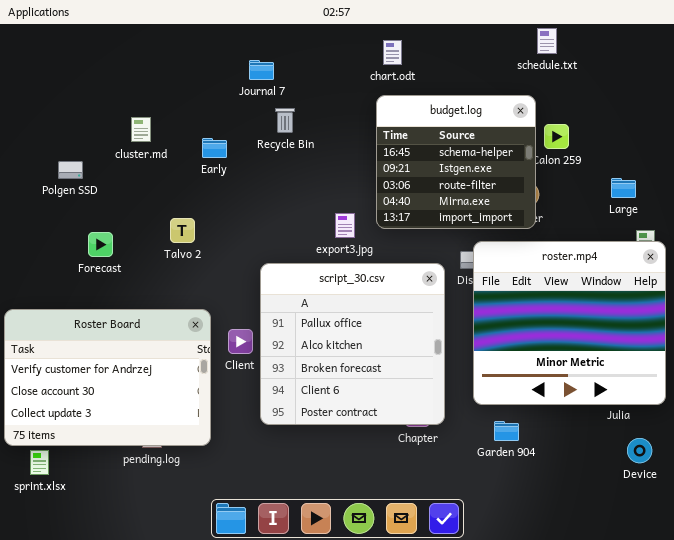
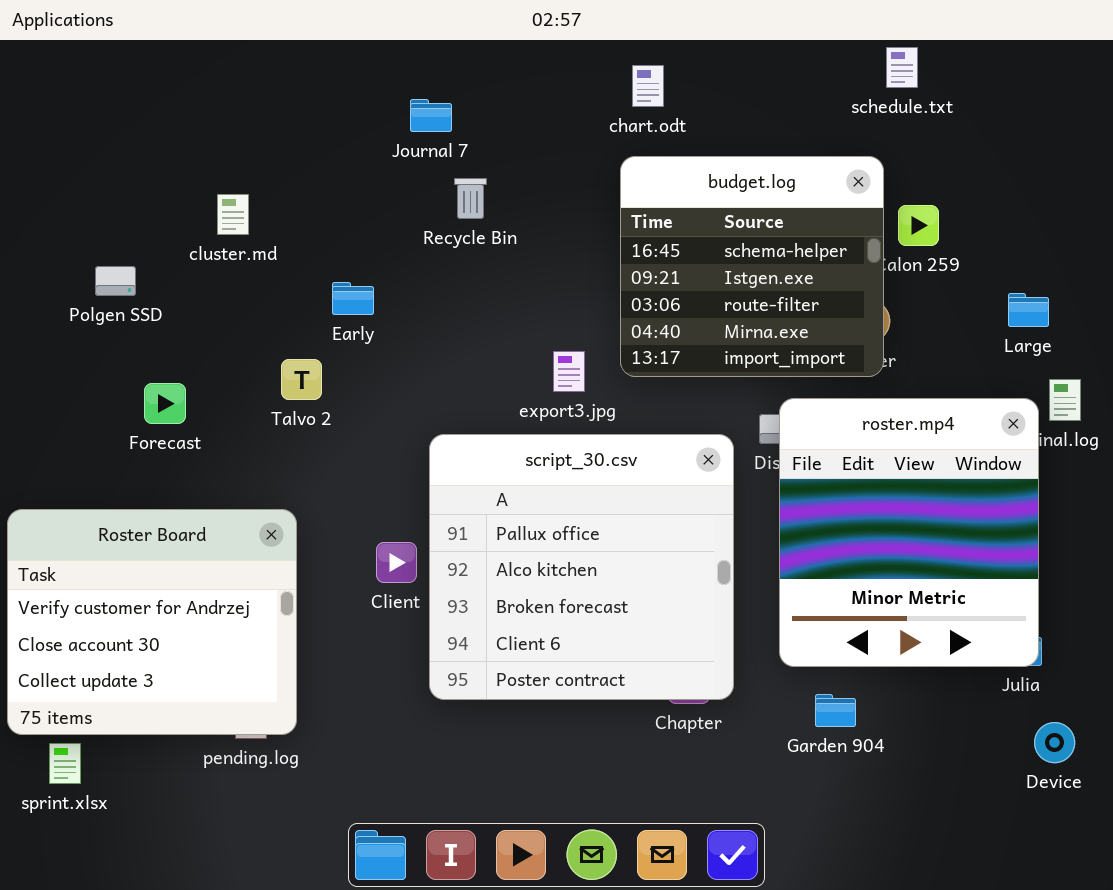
Early: [202,138,227,158] -> [332,282,374,315], moved
roster.mp4: [473,241,666,405] -> [779,398,1039,667], resized
Roster Board: [4,309,211,446] -> [7,509,297,735], resized

